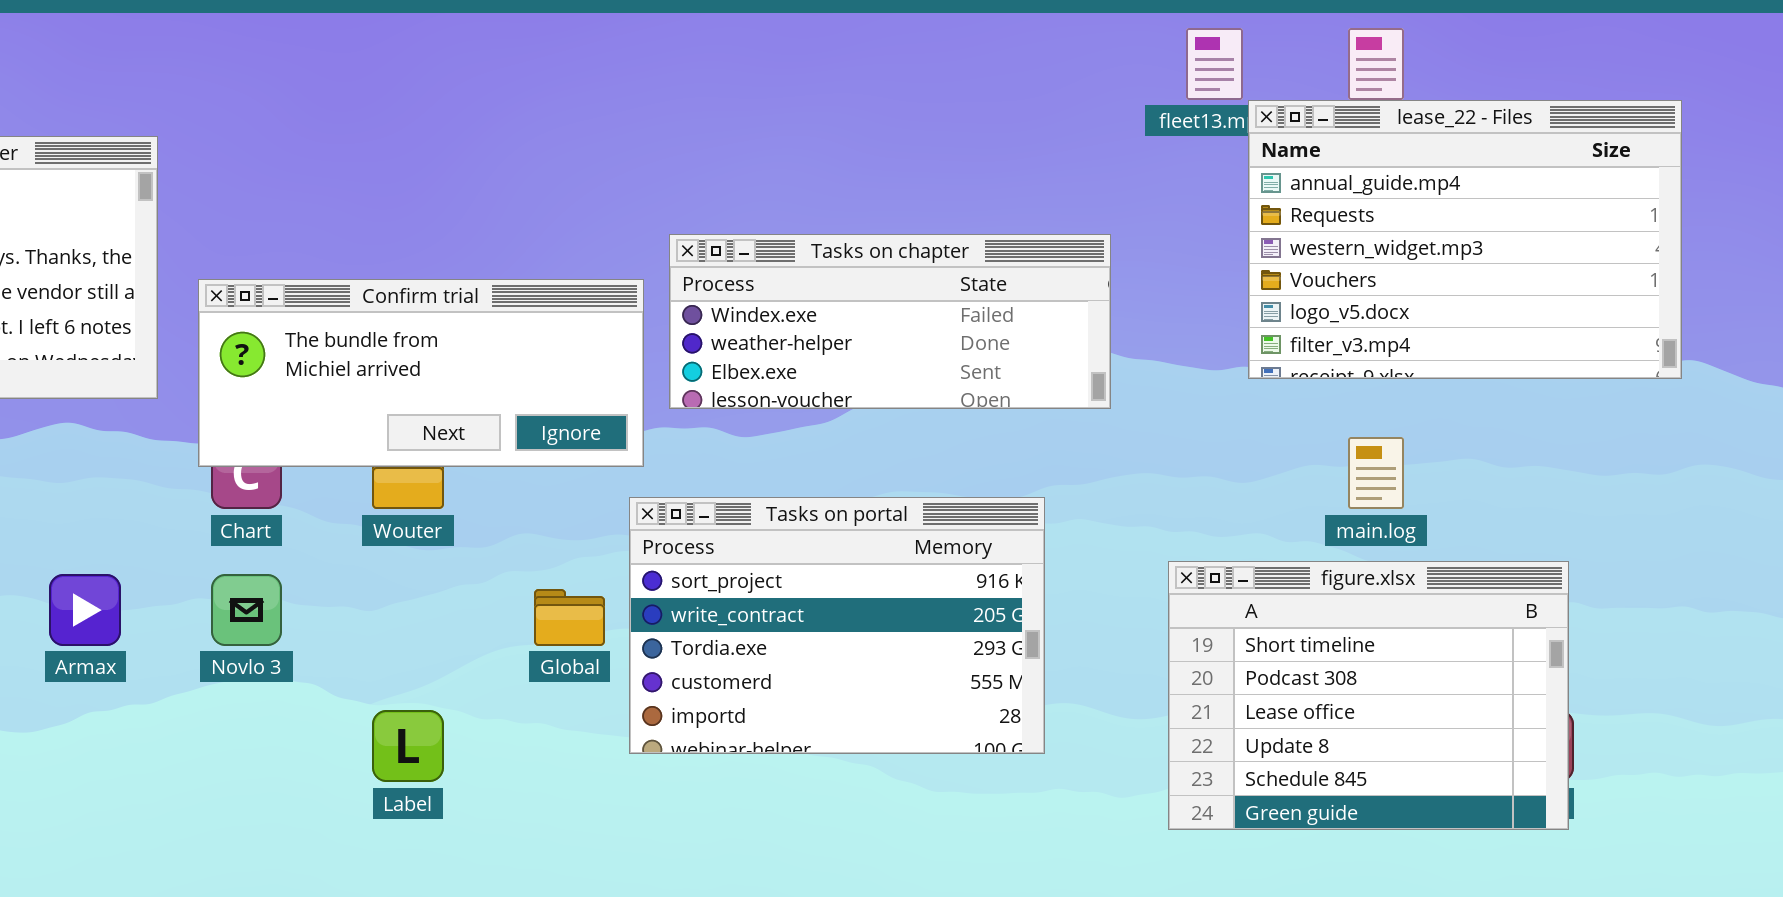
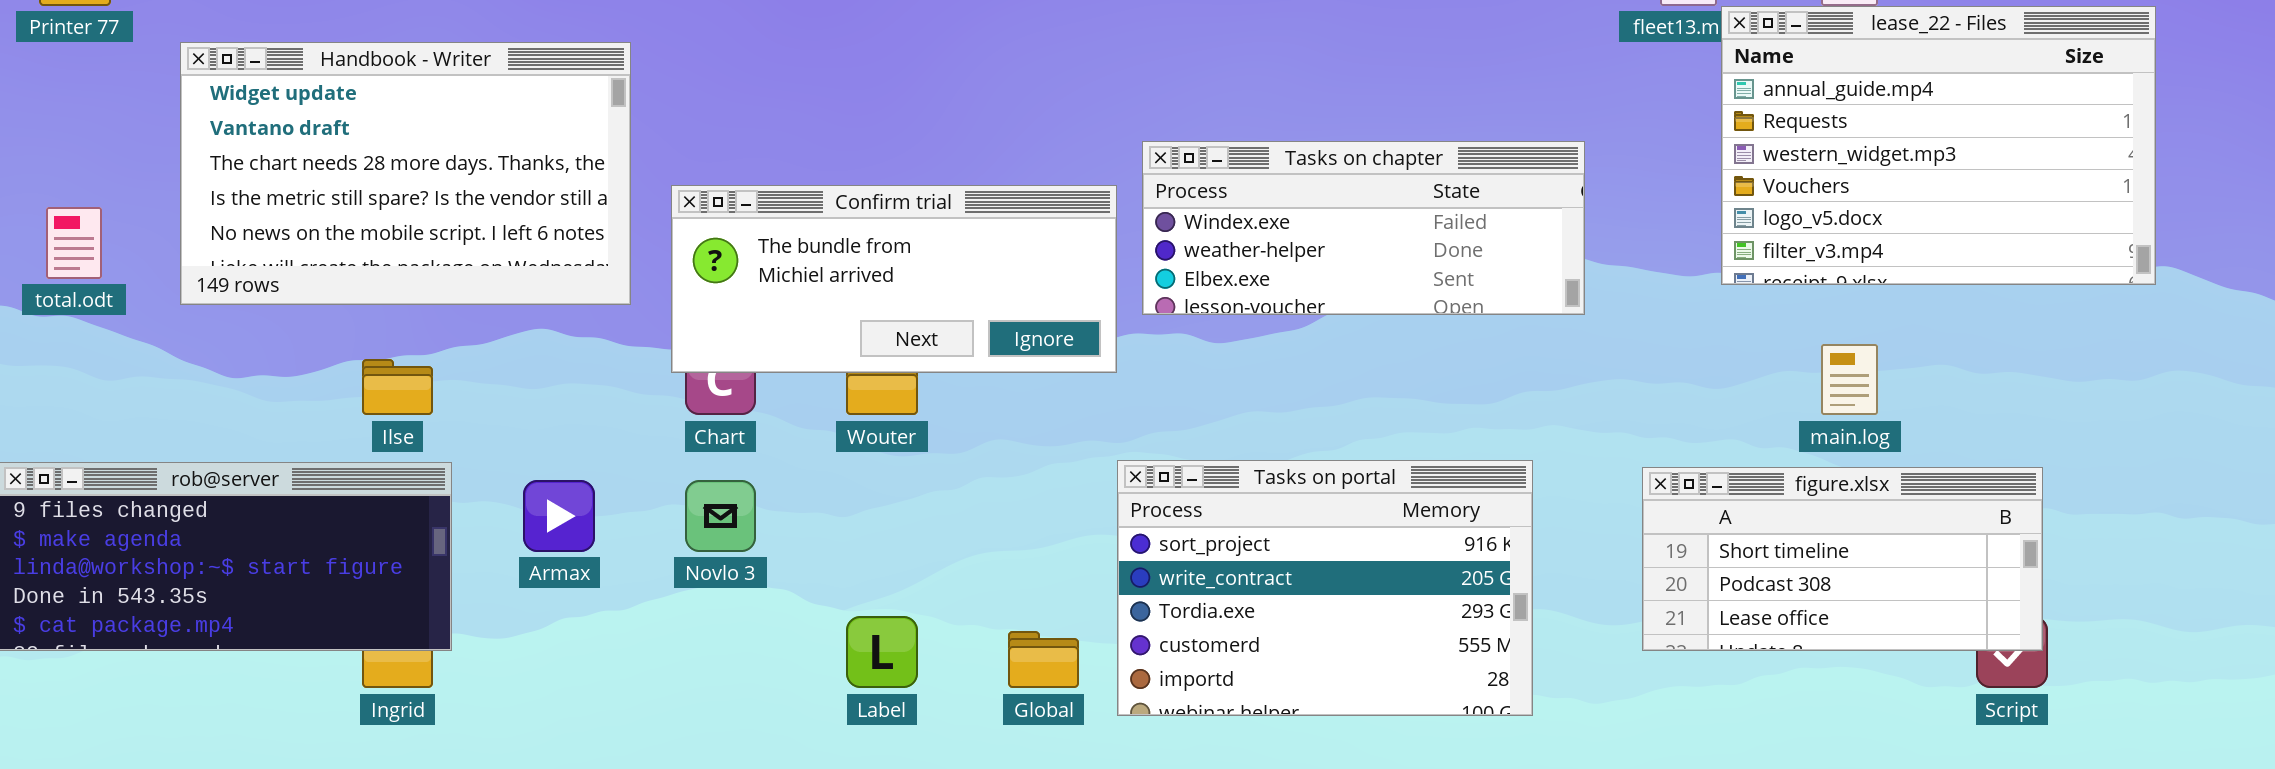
Tasks on portal: [629,497,1045,754] -> [1117,460,1533,716], moved
figure.xlsx: [1168,561,1569,830] -> [1642,467,2043,651], resized
Global: [534,589,605,646] -> [1008,631,1079,688], moved

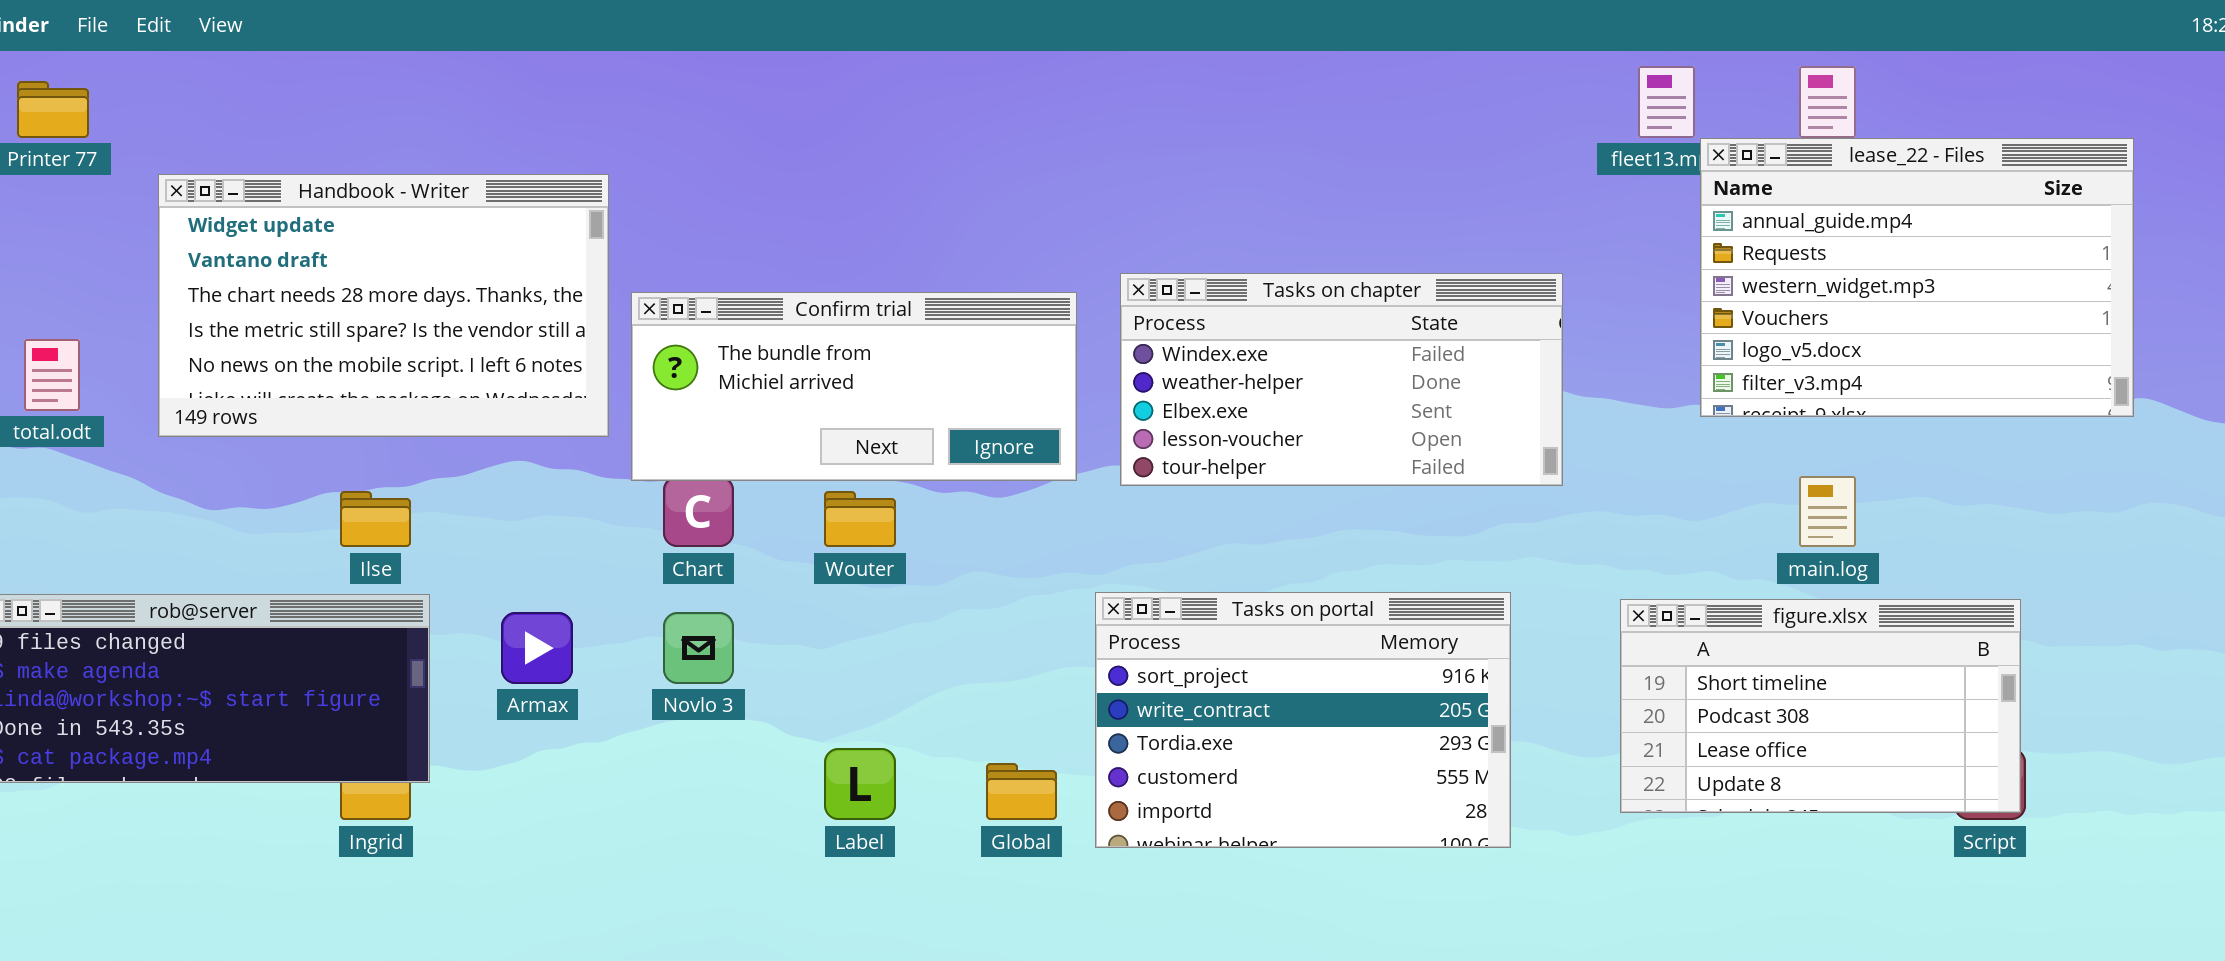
Tasks on chapter: [1142,141,1585,315] -> [1120,273,1563,486], resized
Confirm trial: [671,185,1117,373] -> [631,292,1077,481], moved
figure.xlsx: [1642,467,2043,651] -> [1620,599,2021,813], resized

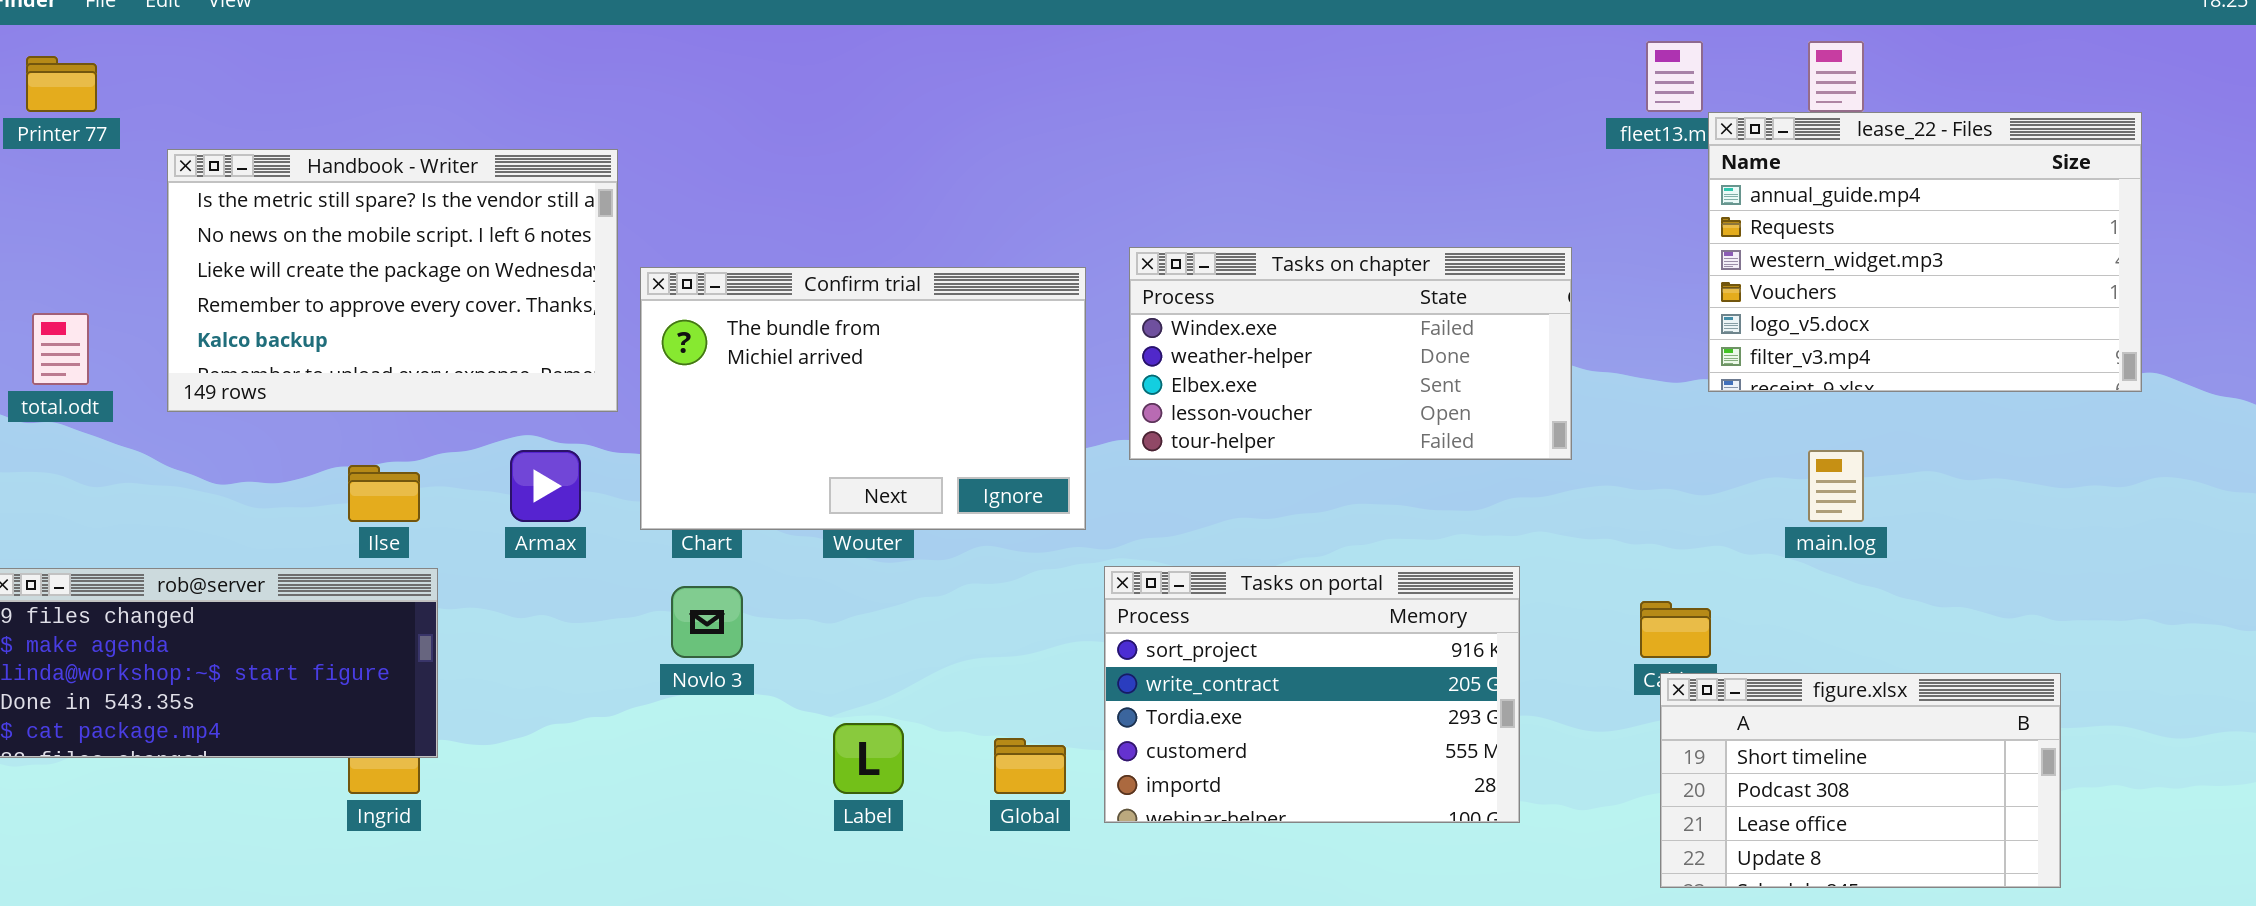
Handbook - Writer: [158,174,609,437] -> [167,149,618,412], scrolled down 3 rows
Confirm trial: [631,292,1077,481] -> [640,267,1086,530], resized
figure.xlsx: [1620,599,2021,813] -> [1660,673,2061,888], moved
Armax: [501,612,573,684] -> [510,450,581,522], moved

